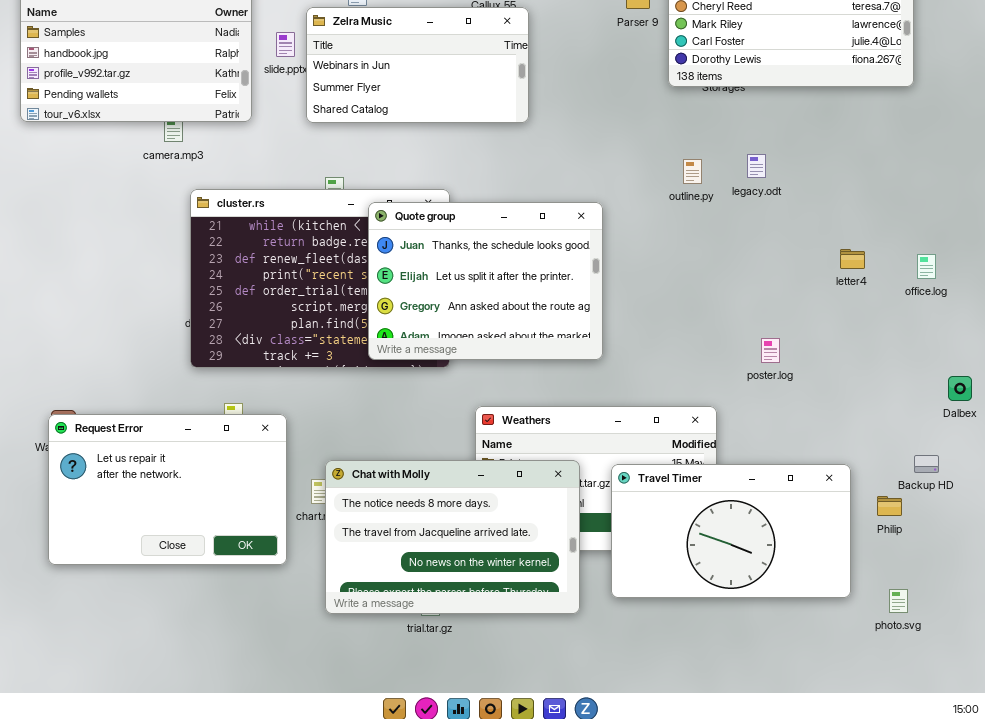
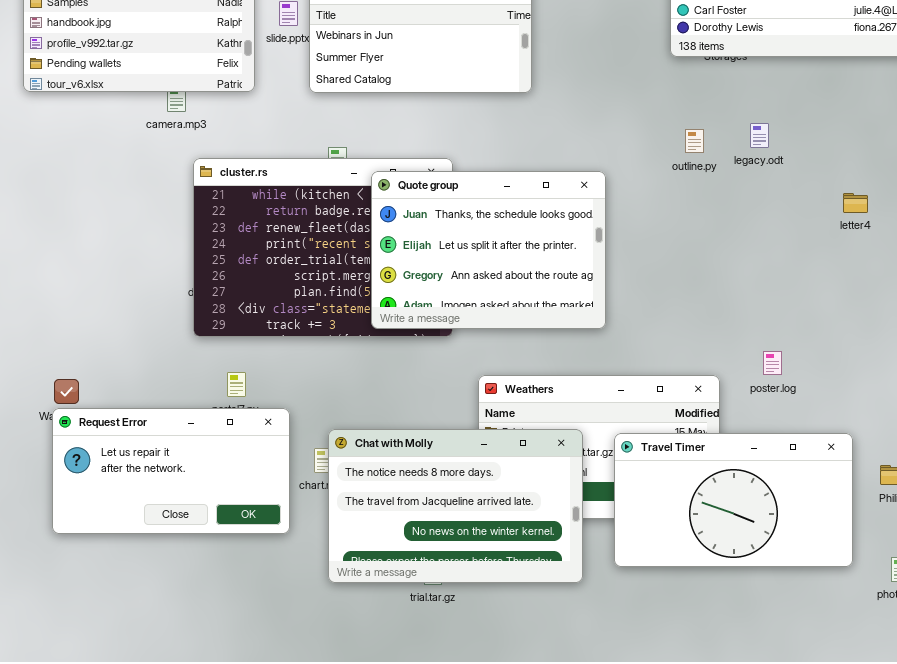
letter4: [840,249,865,269] -> [843,193,868,213], moved
poster.log: [761,338,780,363] -> [763,351,782,375], moved
Request Error: [48,414,287,565] -> [52,408,290,534], resized

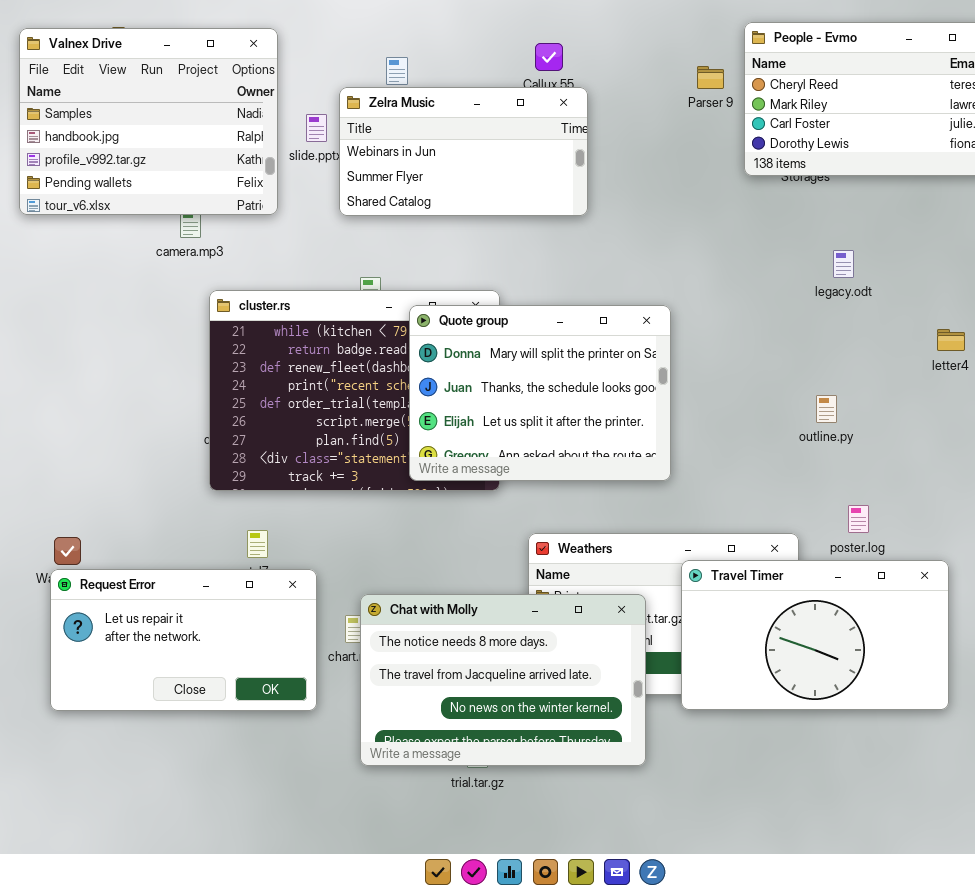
outline.py: [685,129,704,153] -> [816,395,837,423], moved
Quote group: [371,171,606,329] -> [409,305,671,481], scrolled up 1 row
Travel Timer: [614,433,853,567] -> [681,560,949,710], moved

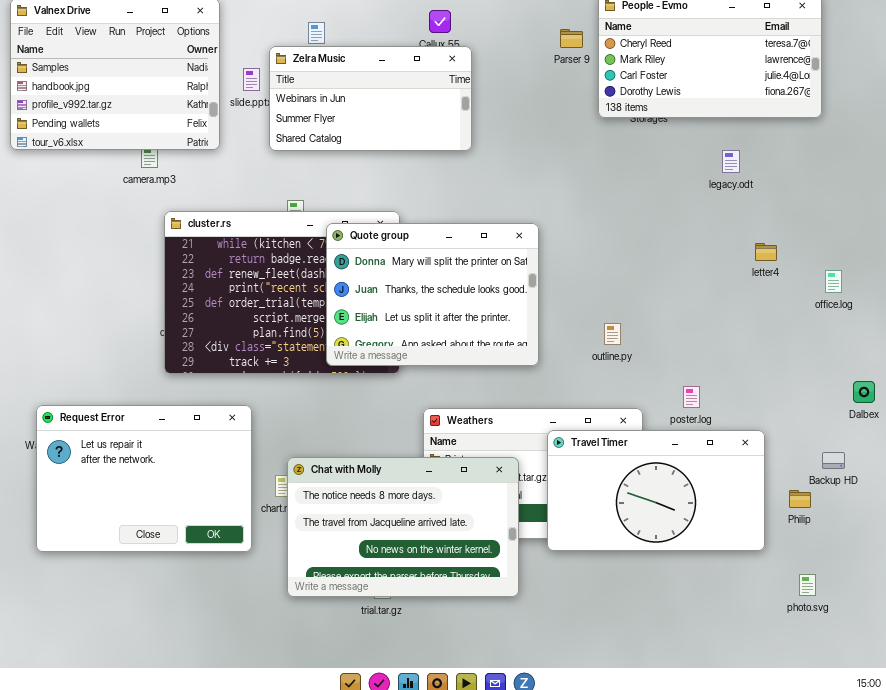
legacy.odt: [833,250,854,278] -> [722,150,740,173], moved
outline.py: [816,395,837,423] -> [604,323,621,345], moved
Request Error: [50,569,317,711] -> [36,405,252,552], resized

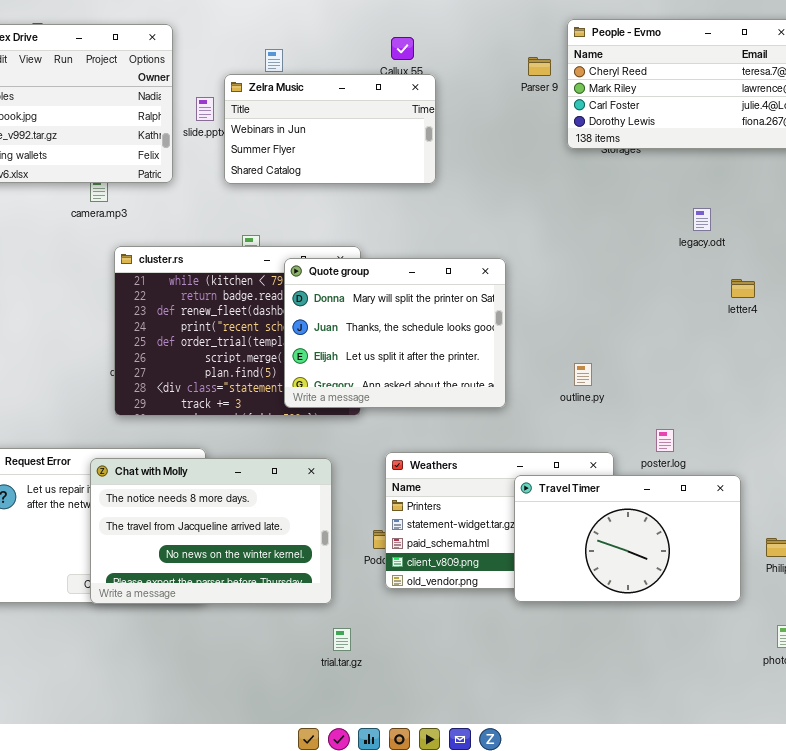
legacy.odt: [722,150,740,173] -> [693,208,711,231], moved
Chat with Molly: [287,457,519,597] -> [90,458,332,604], moved

